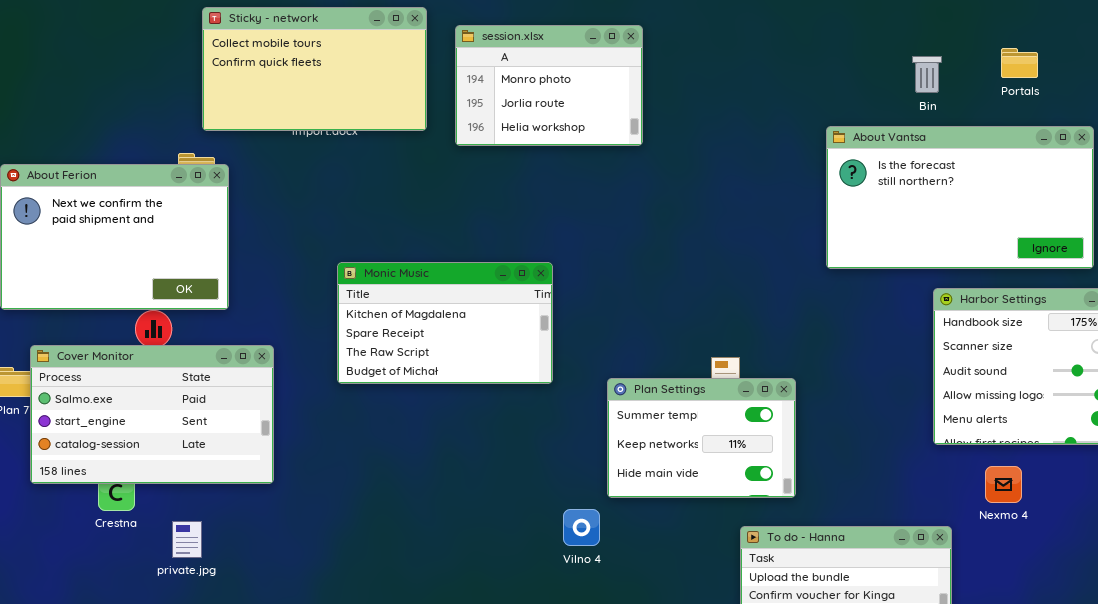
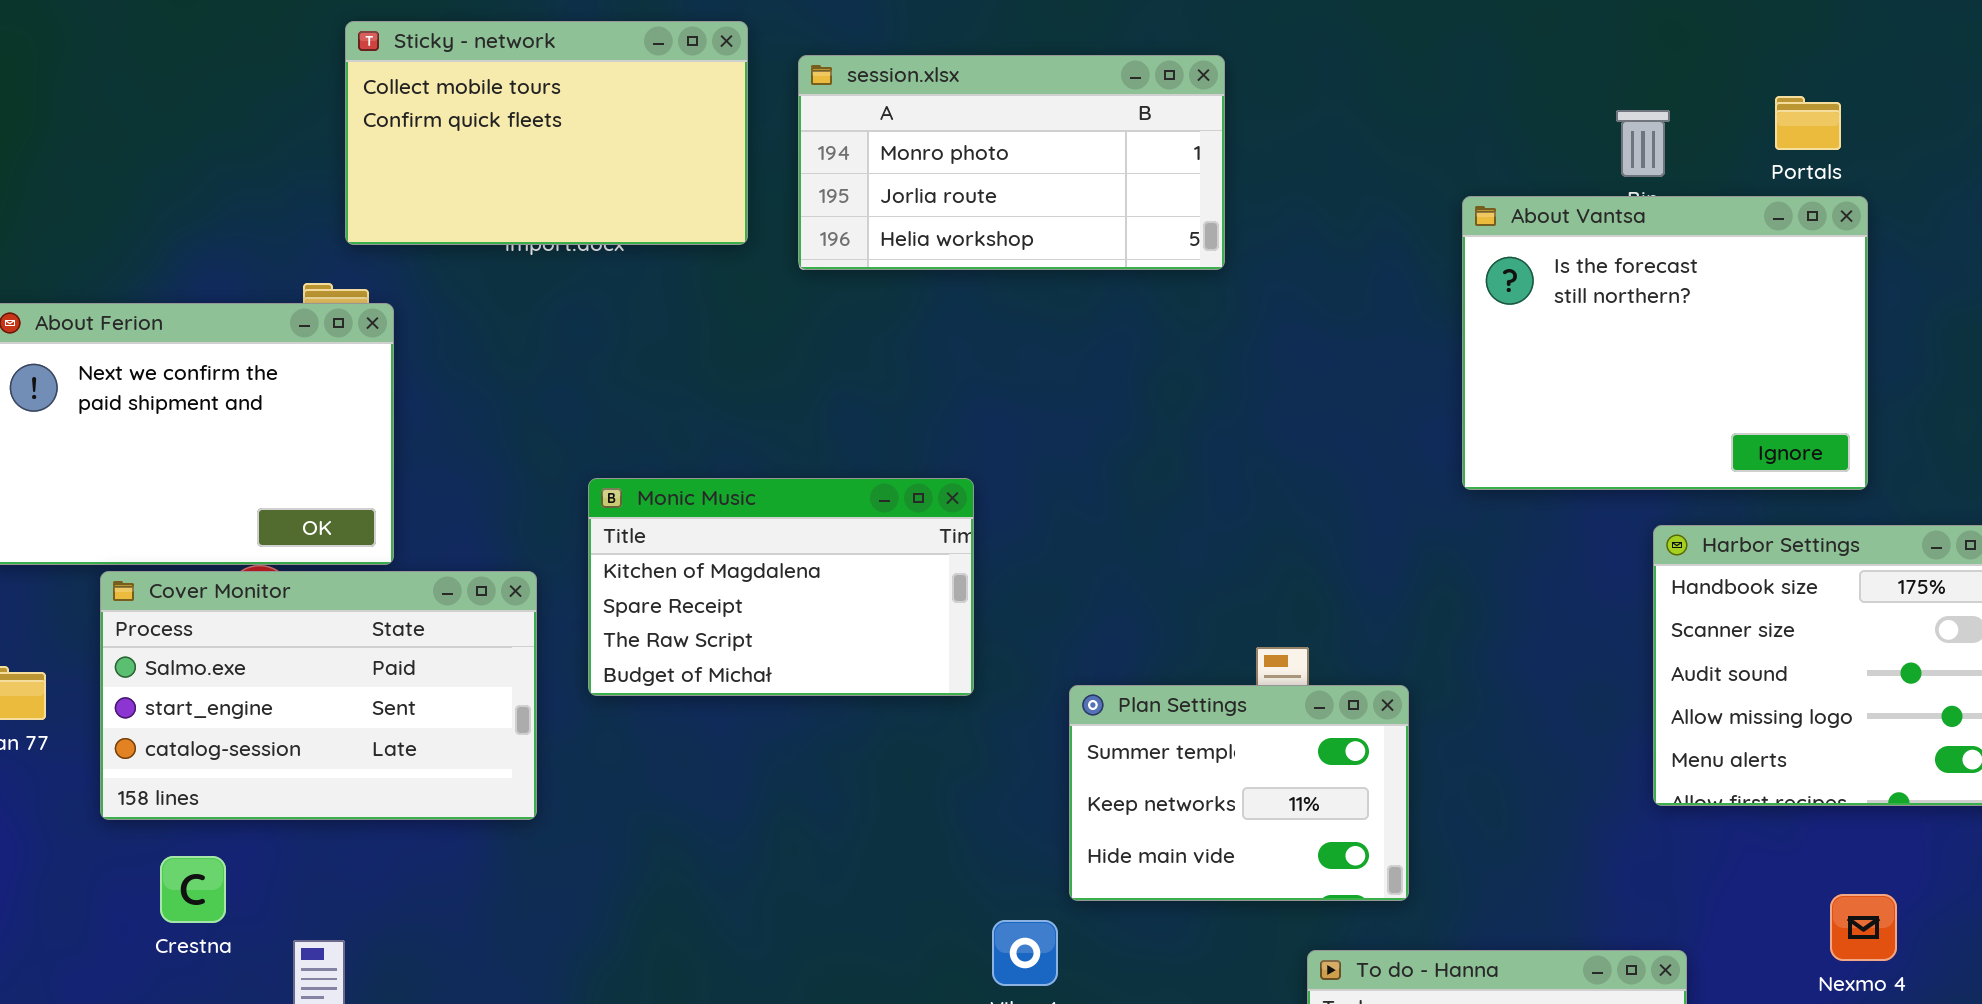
session.xlsx: [455,25,643,146] -> [798,55,1225,270], resized
About Vantsa: [826,126,1094,269] -> [1462,196,1868,490], resized
Cover Monitor: [30,345,274,484] -> [100,571,537,820], moved
Nexmo 4: [985,466,1022,503] -> [1830,894,1897,961], moved

